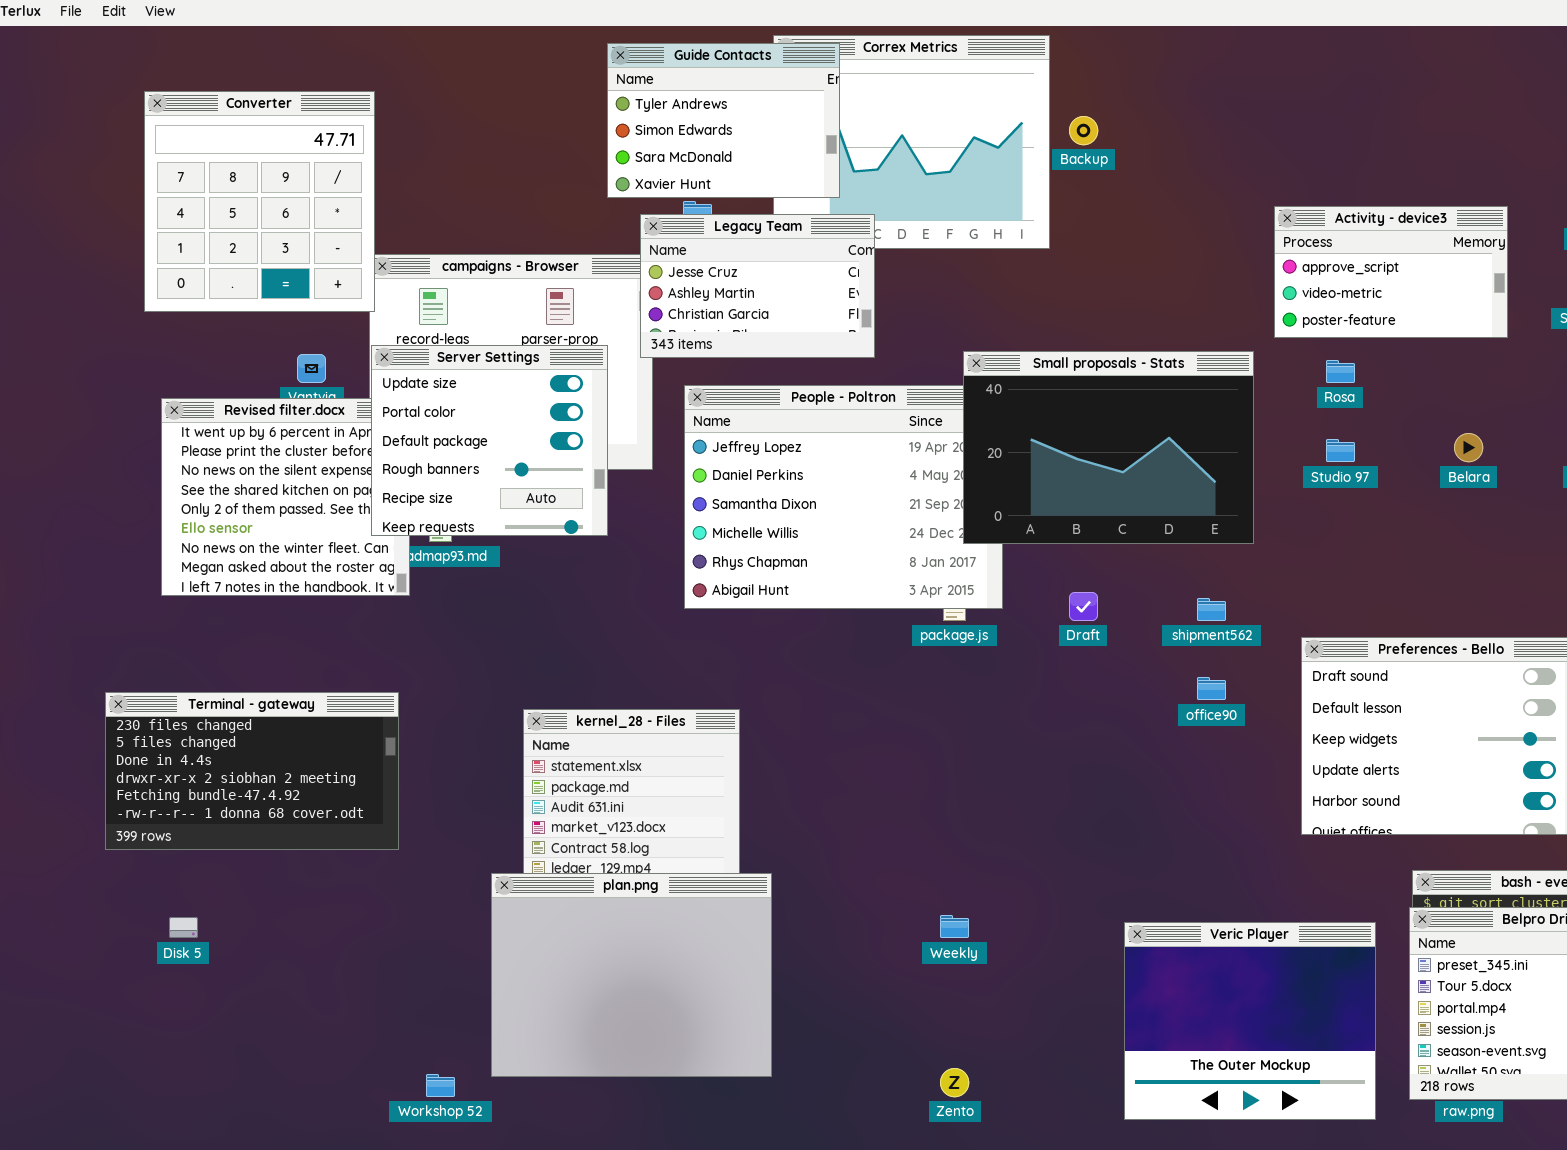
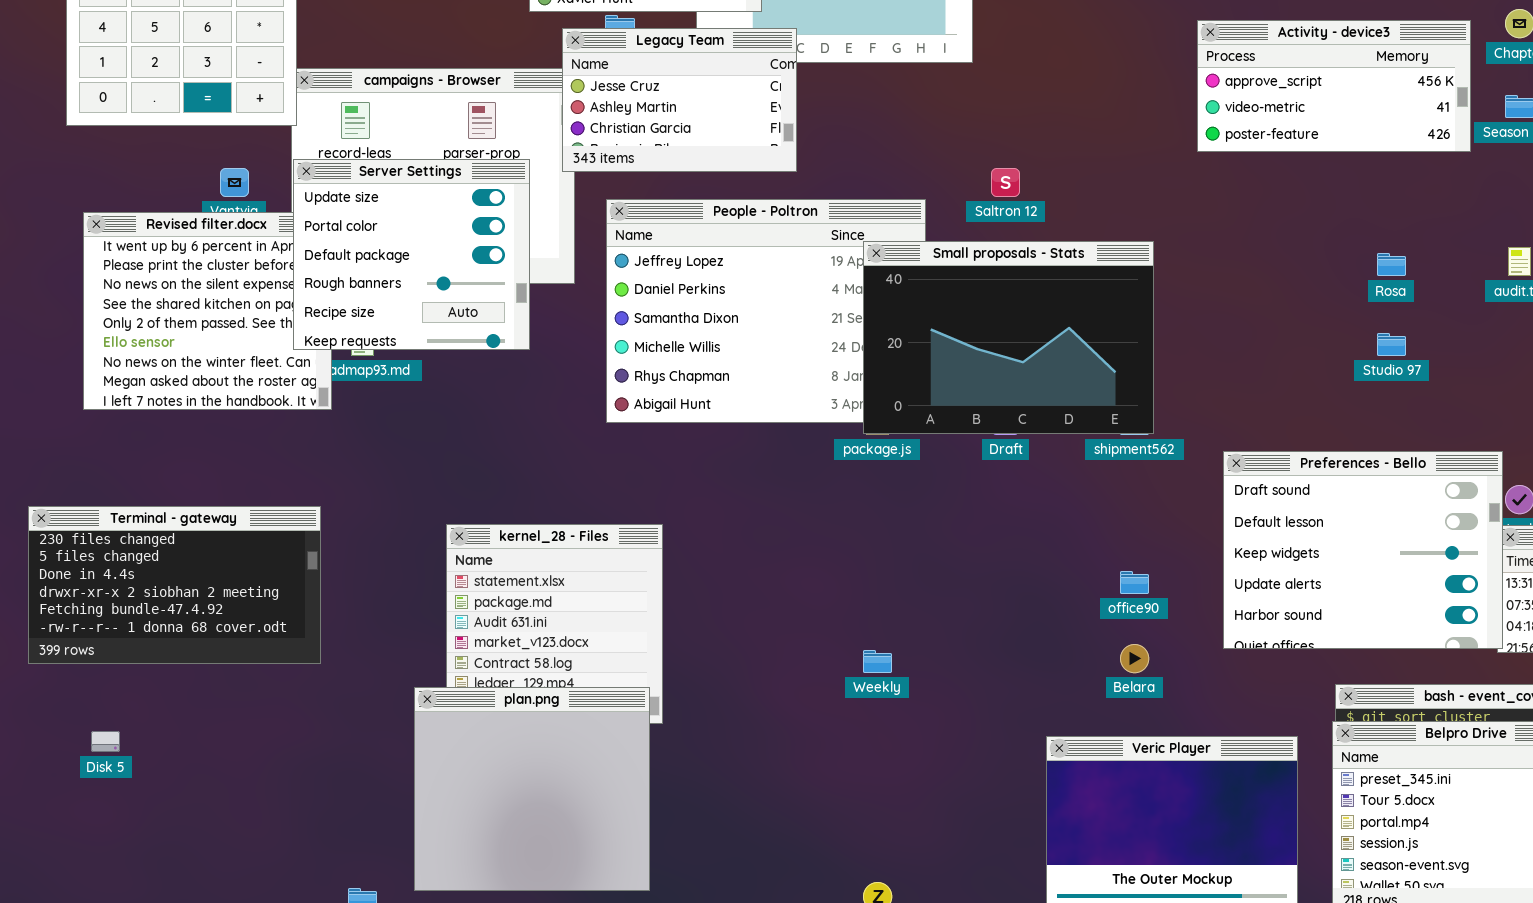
Activity - device3: [1274,206,1508,338] -> [1197,20,1471,152], resized
Small proposals - Stats: [963,351,1254,544] -> [863,241,1154,434], moved
Rosa: [1326,360,1355,383] -> [1377,253,1406,276], moved
Belara: [1454,433,1483,462] -> [1120,644,1149,673], moved
Studio 97: [1326,439,1355,462] -> [1377,333,1406,356], moved
office90: [1197,677,1226,700] -> [1120,571,1149,594], moved
plan.png: [491,873,772,1077] -> [414,687,650,891], resized
Weekly: [940,915,969,938] -> [863,650,892,673], moved

